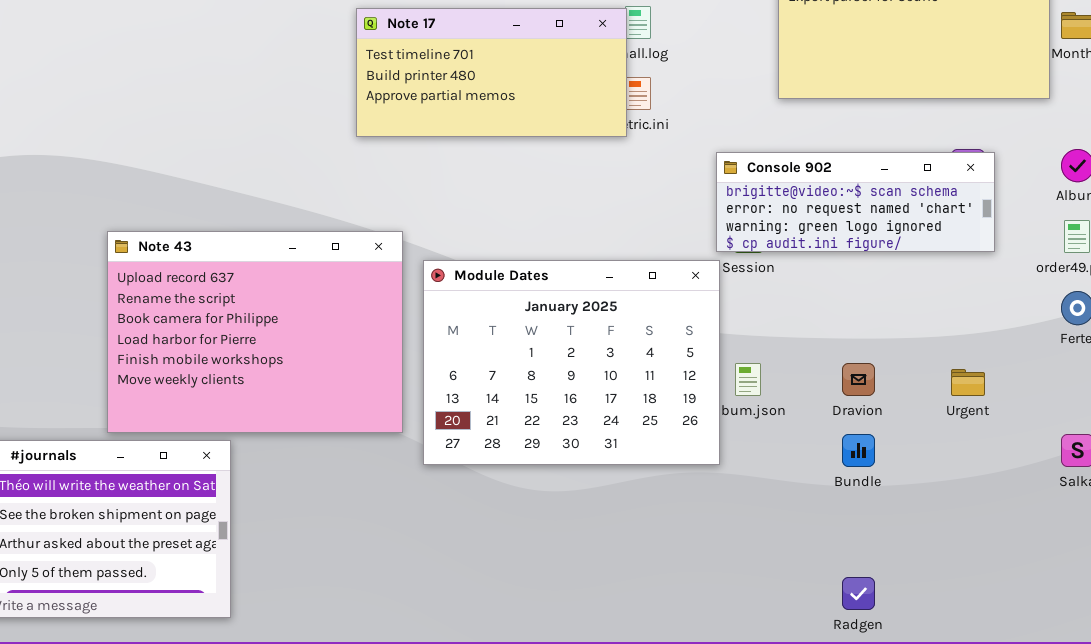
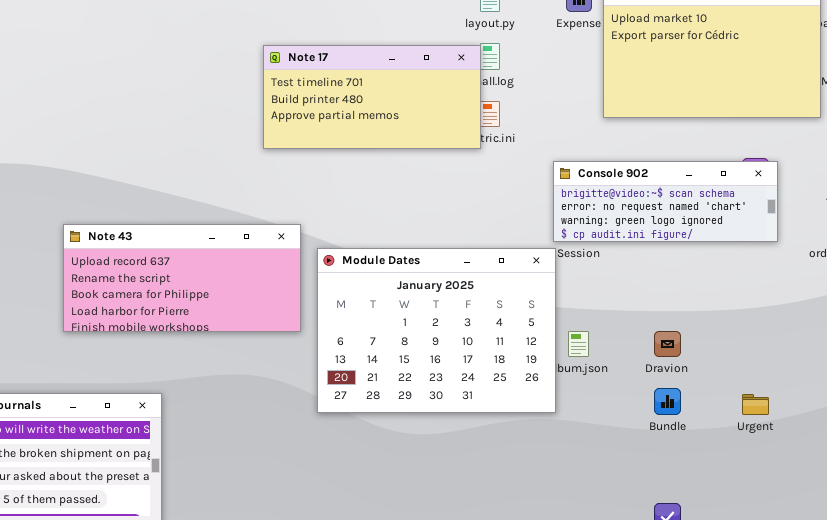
Note 43: [107,231,403,433] -> [63,224,301,332], resized
Urgent: [951,369,985,396] -> [742,394,769,415], moved

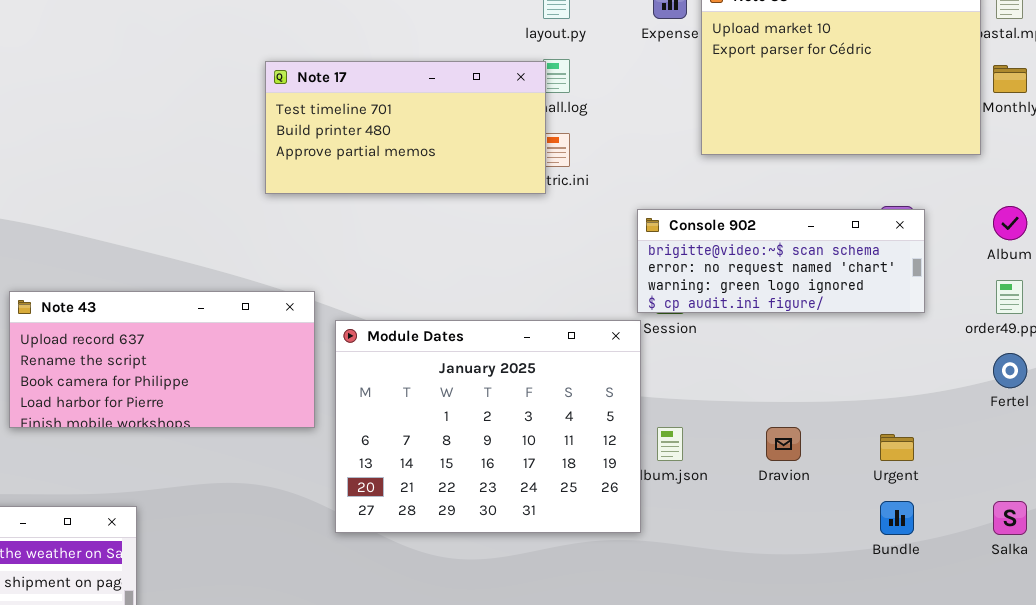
Bundle: [654,388,681,415] -> [880,501,914,535], moved
Urgent: [742,394,769,415] -> [880,434,914,461], moved

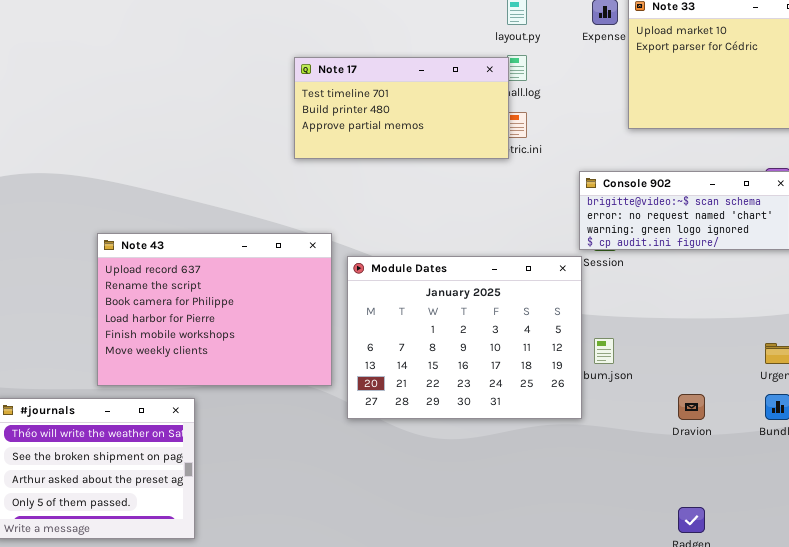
Note 43: [9,291,315,428] -> [97,233,332,386], resized
Dravion: [766,427,801,461] -> [678,394,705,420], moved

